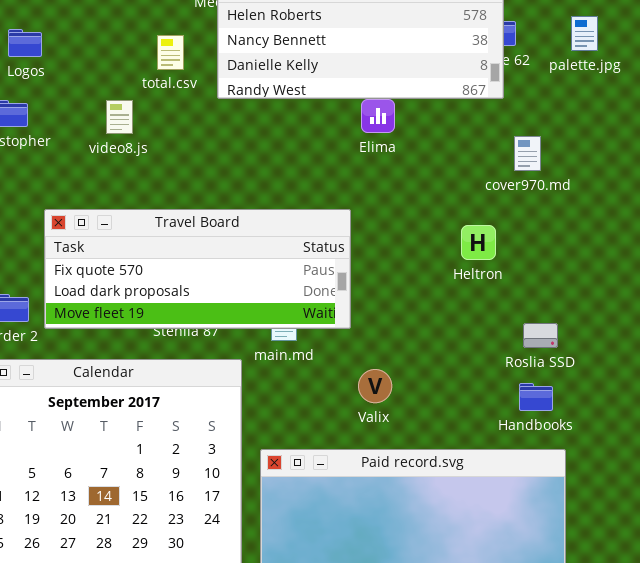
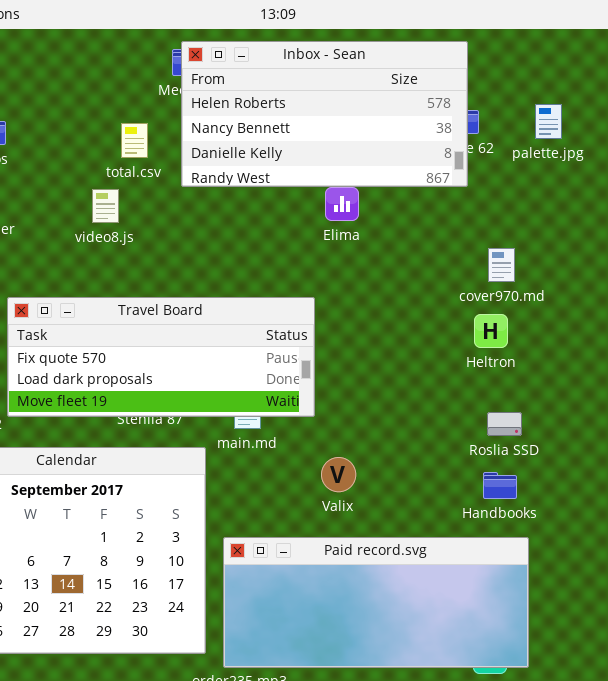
video8.js: [106,100,133,134] -> [92,189,119,223], moved
cover970.md: [514,136,541,171] -> [488,248,515,282], moved
Heltron: [461,225,496,260] -> [474,314,508,348], moved

